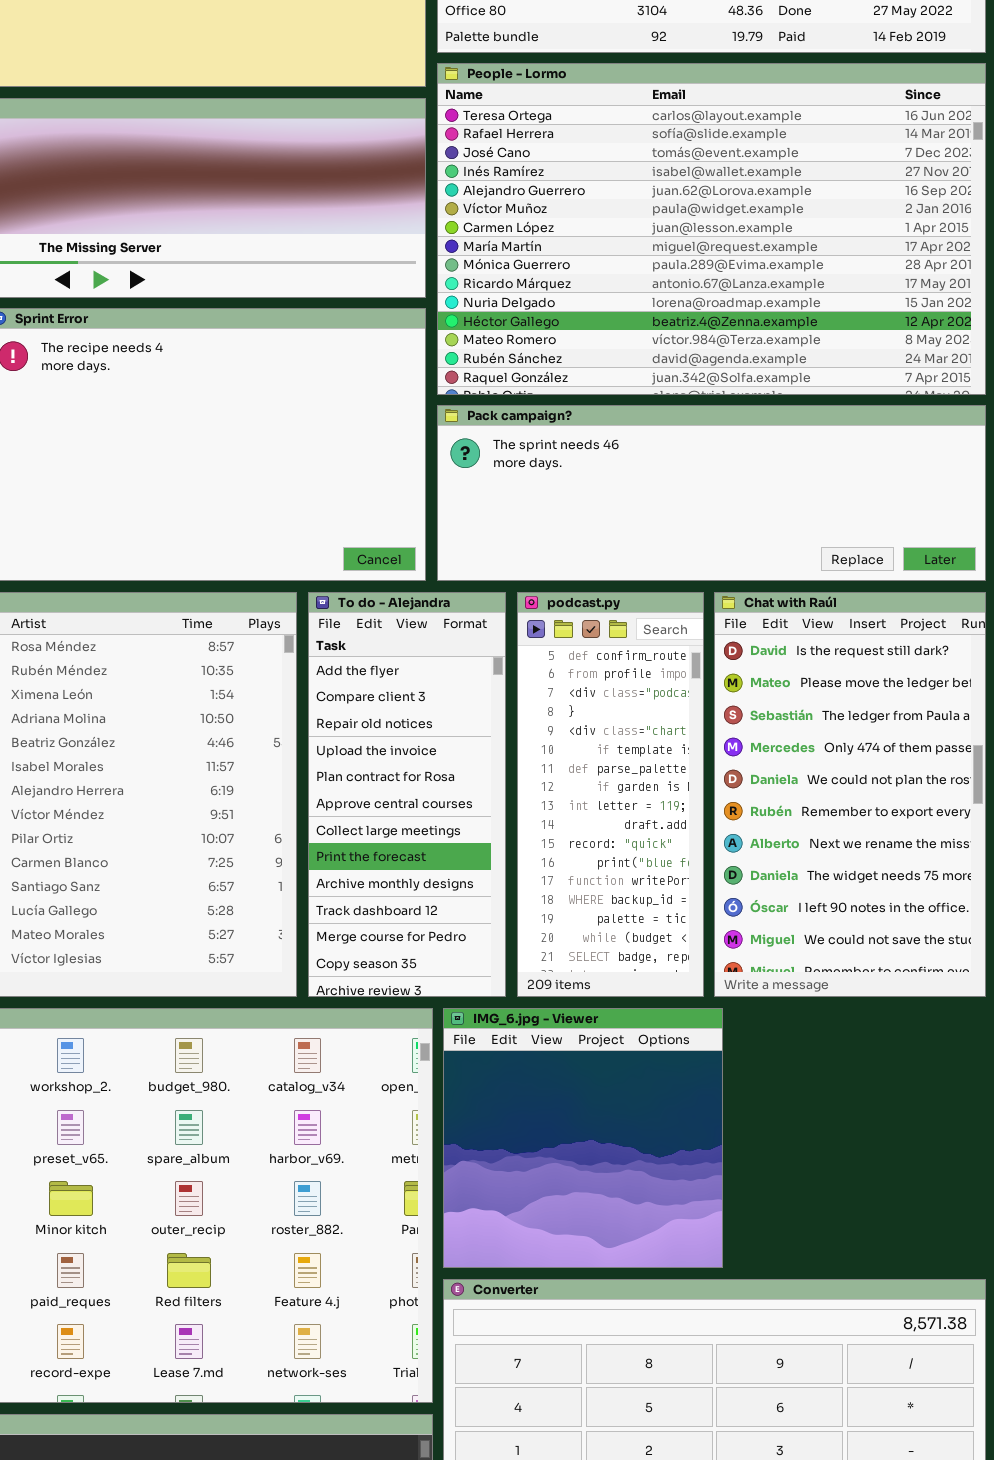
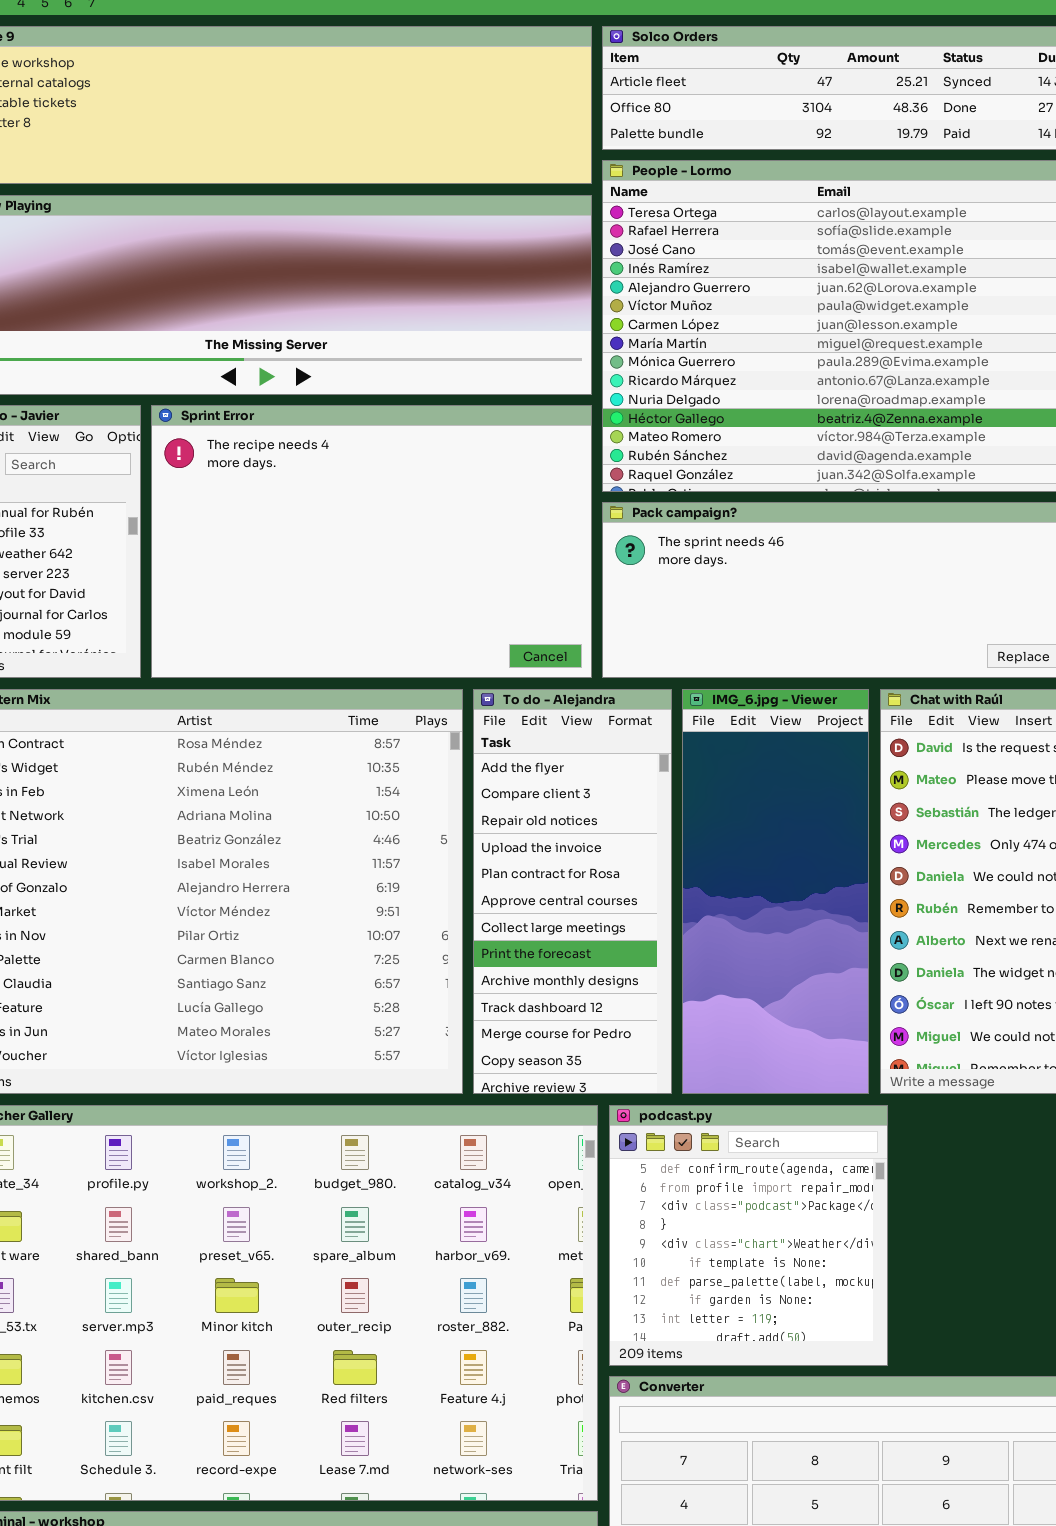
podcast.py: [517,592,704,997] -> [609,1105,888,1366], moved, resized
IMG_6.jpg - Viewer: [443,1008,723,1268] -> [682,689,869,1094], moved, resized

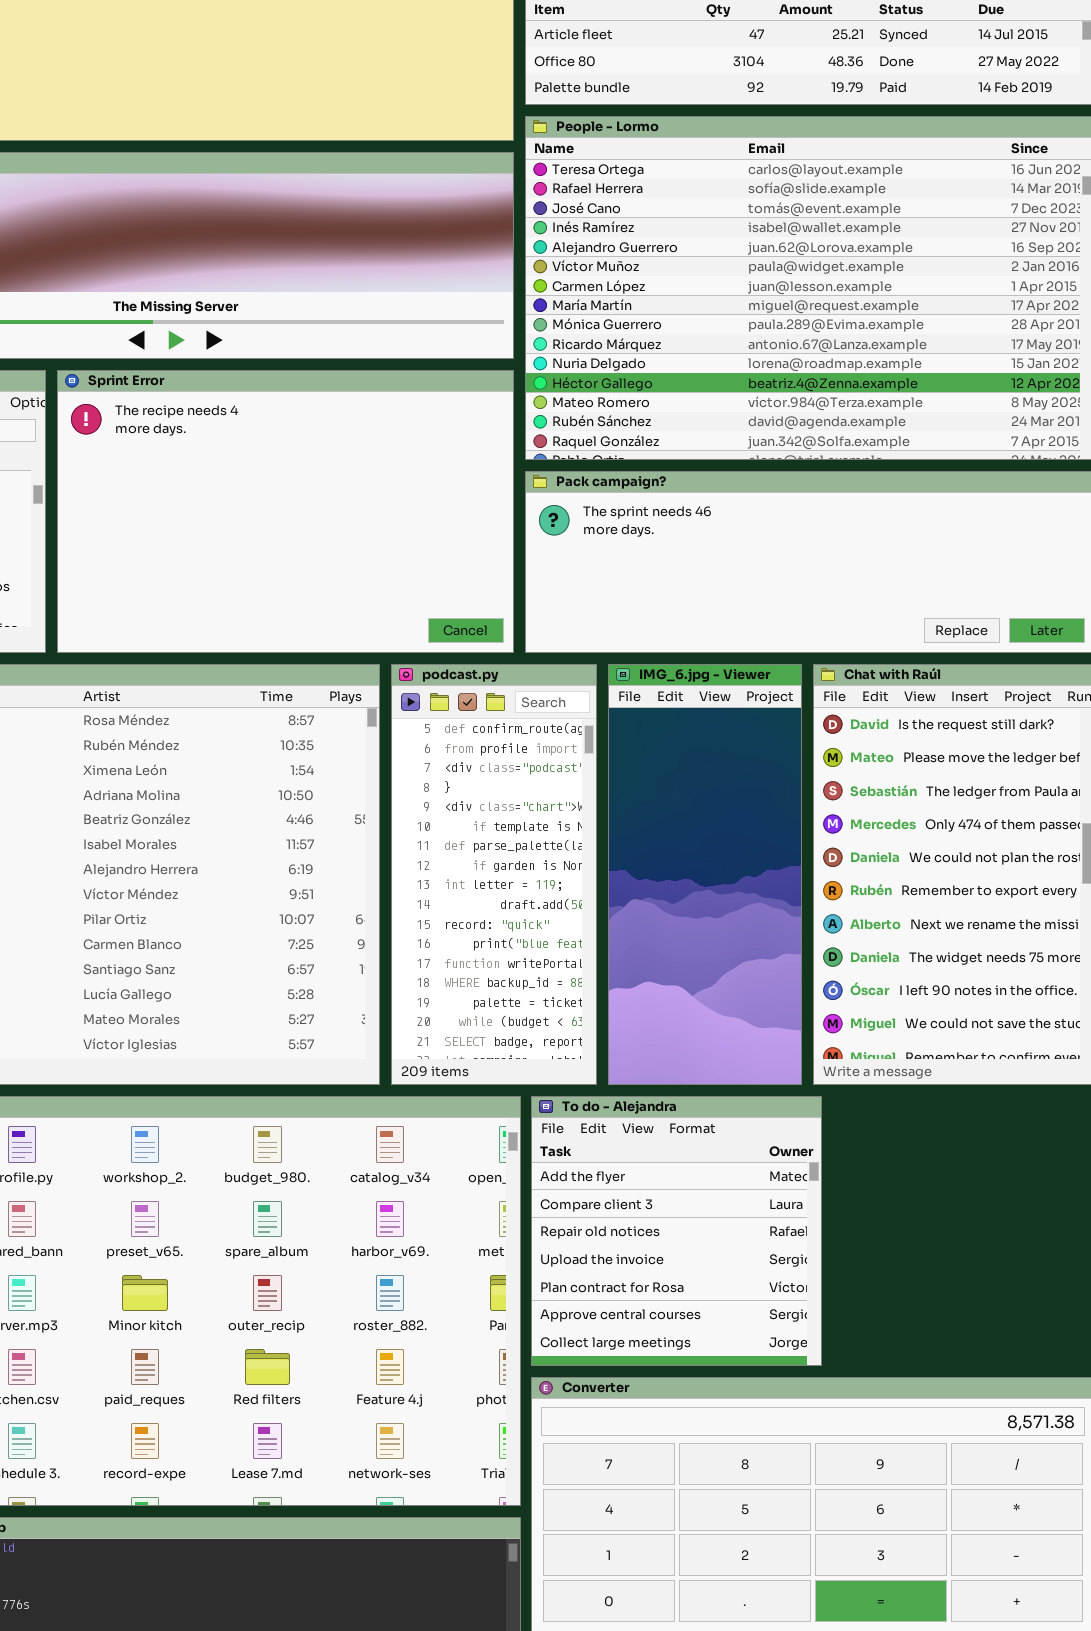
To do - Alejandra: [473,689,672,1094] -> [531,1096,822,1366], moved, resized
podcast.py: [609,1105,888,1366] -> [391,664,597,1085], moved, resized

